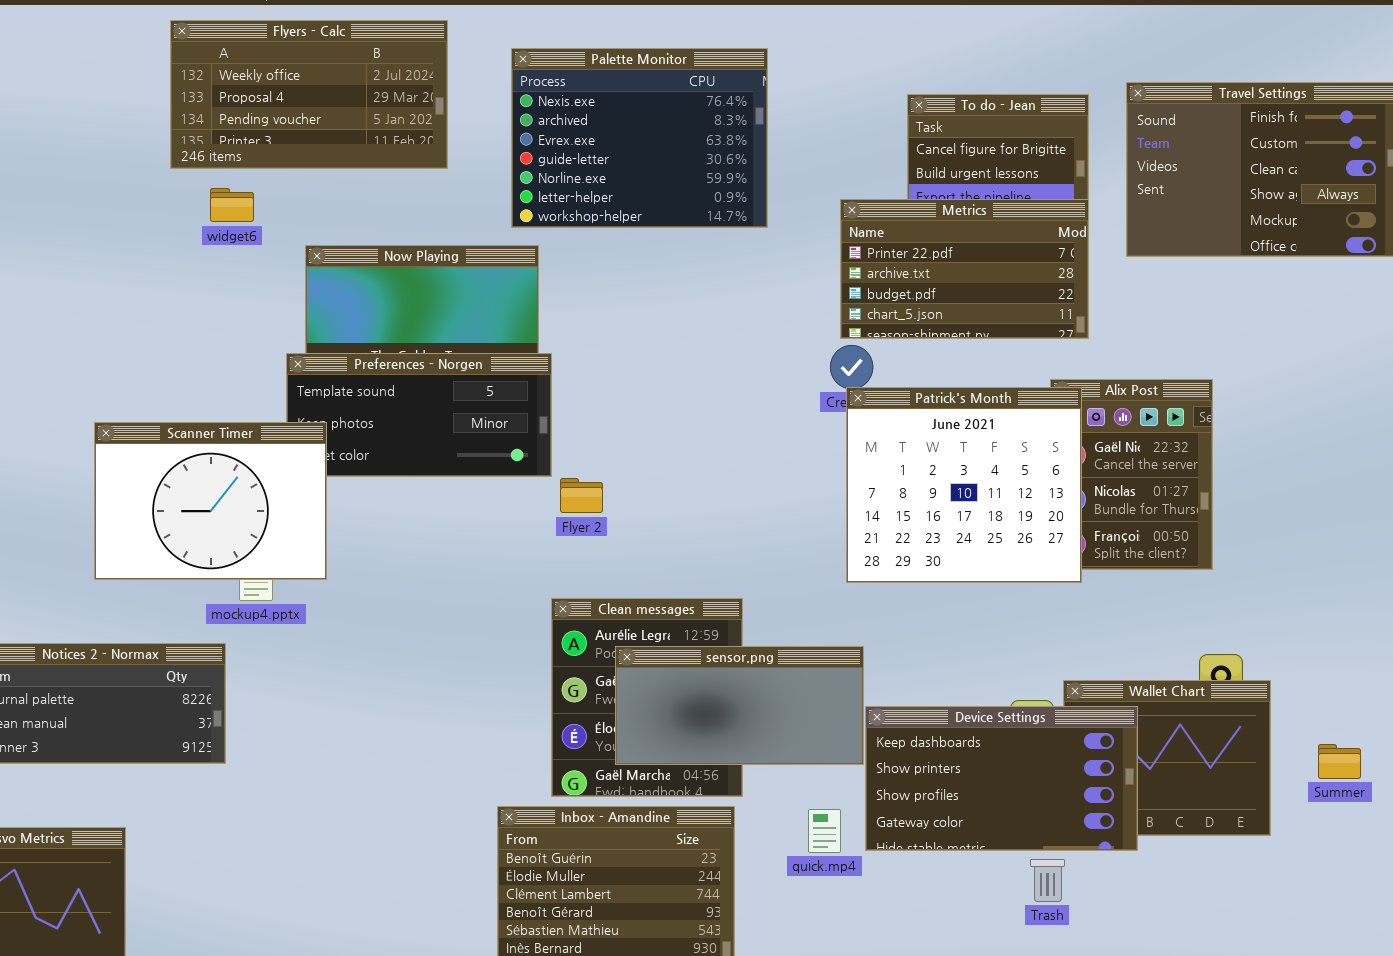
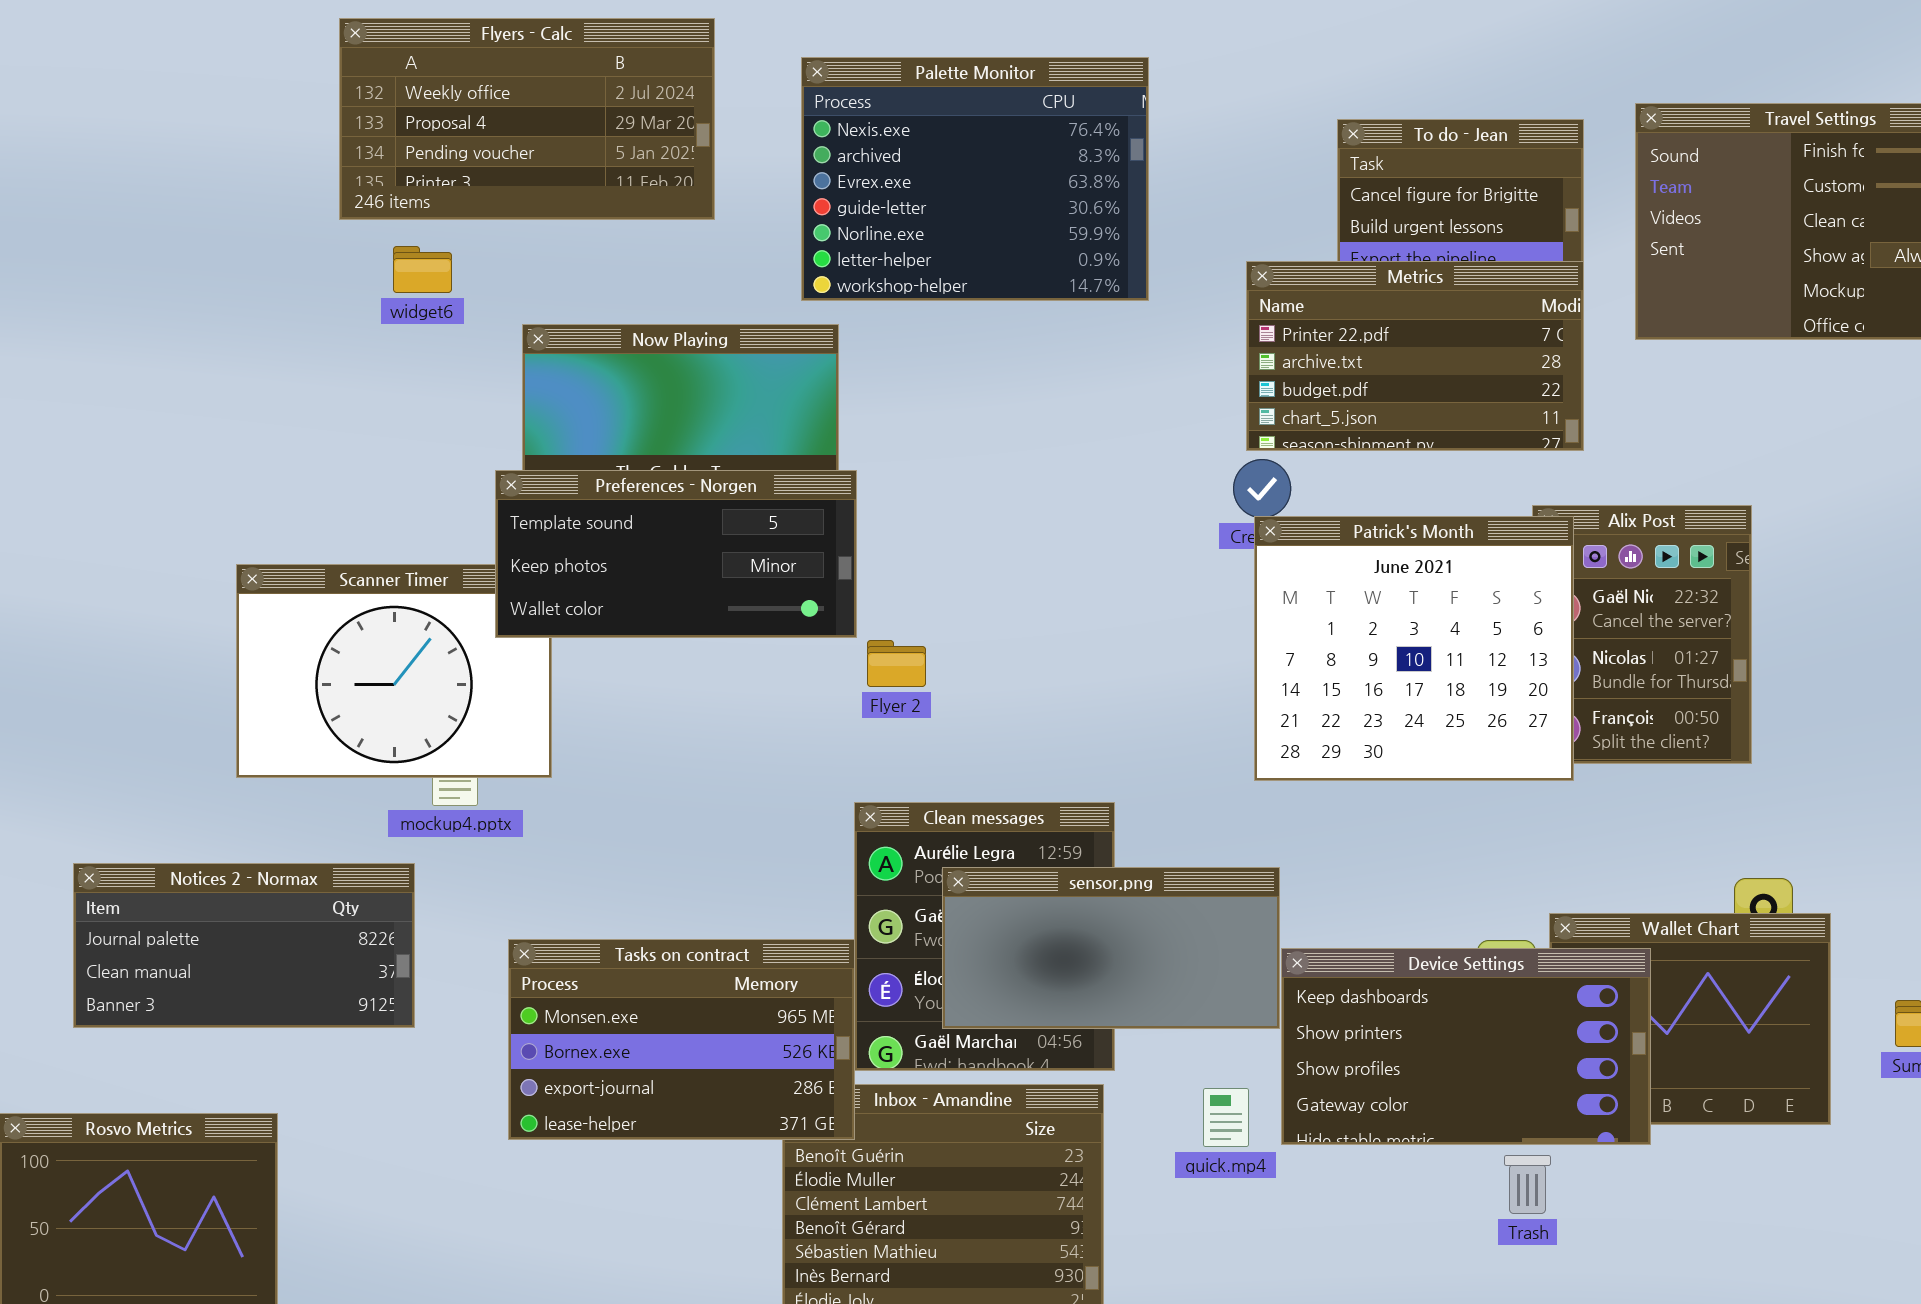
Preferences - Norgen: [286,353,552,477] -> [495,470,857,638], raised
Tasks on contract: none -> [508,939,855,1140], opened

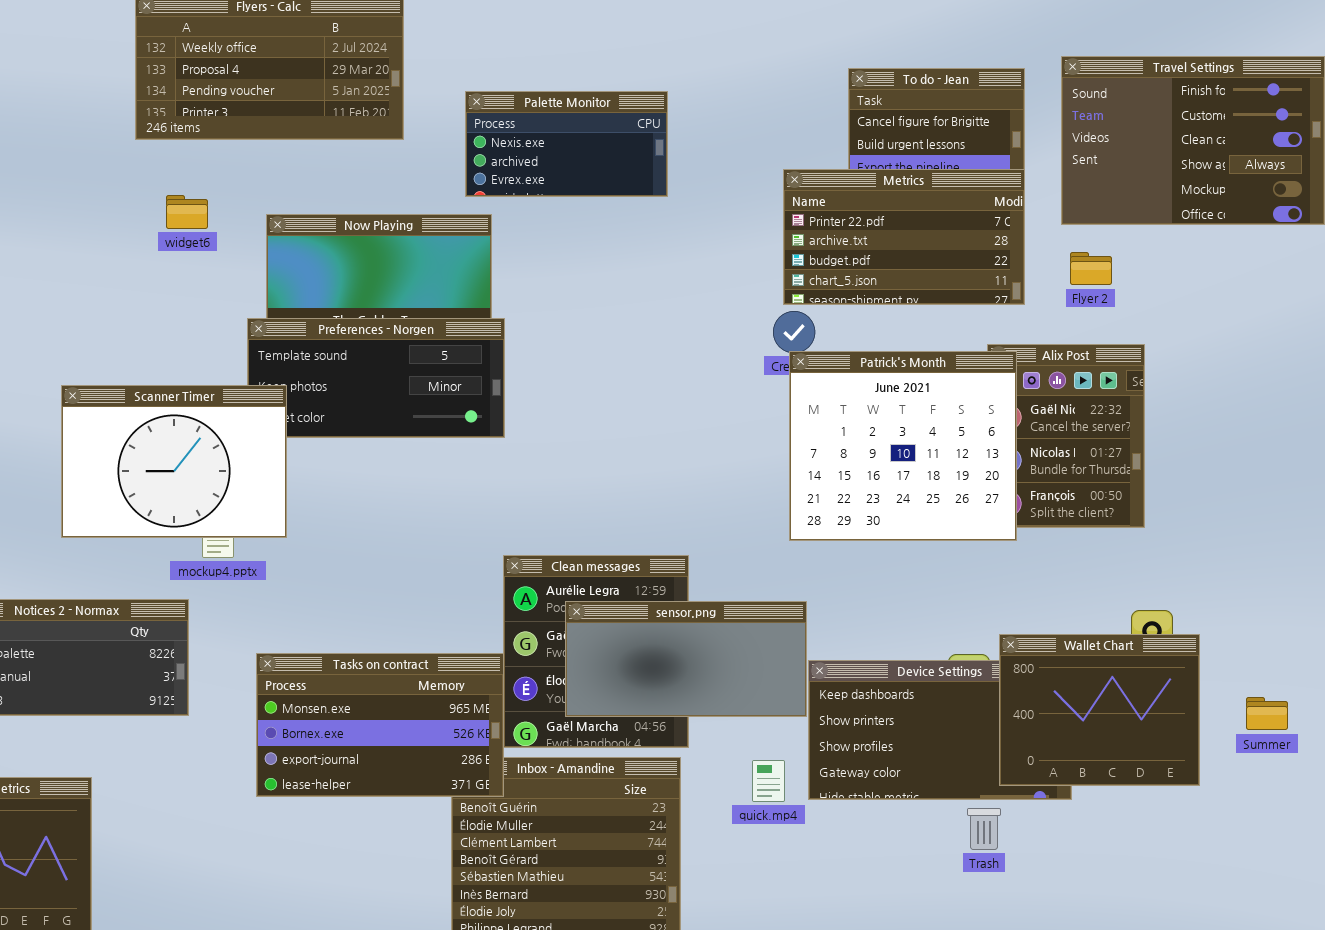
Palette Monitor: [801,57,1149,301] -> [465,91,668,197], resized
widget6: [393,246,452,293] -> [166,195,208,229], moved
Scanner Timer: [236,564,552,778] -> [61,385,287,538], raised
Flyer 2: [867,640,926,687] -> [1070,252,1112,285], moved
Wallet Chart: [1549,913,1831,1125] -> [999,634,1200,786], raised

